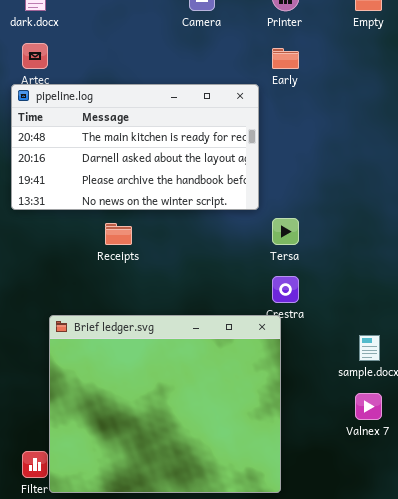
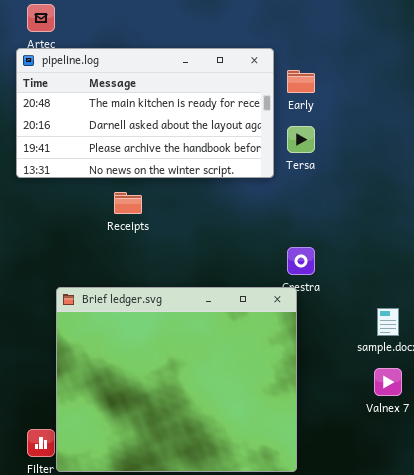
Early: [272,48,299,69] -> [287,70,315,93], moved
Tersa: [272,218,299,245] -> [287,126,315,153], moved

